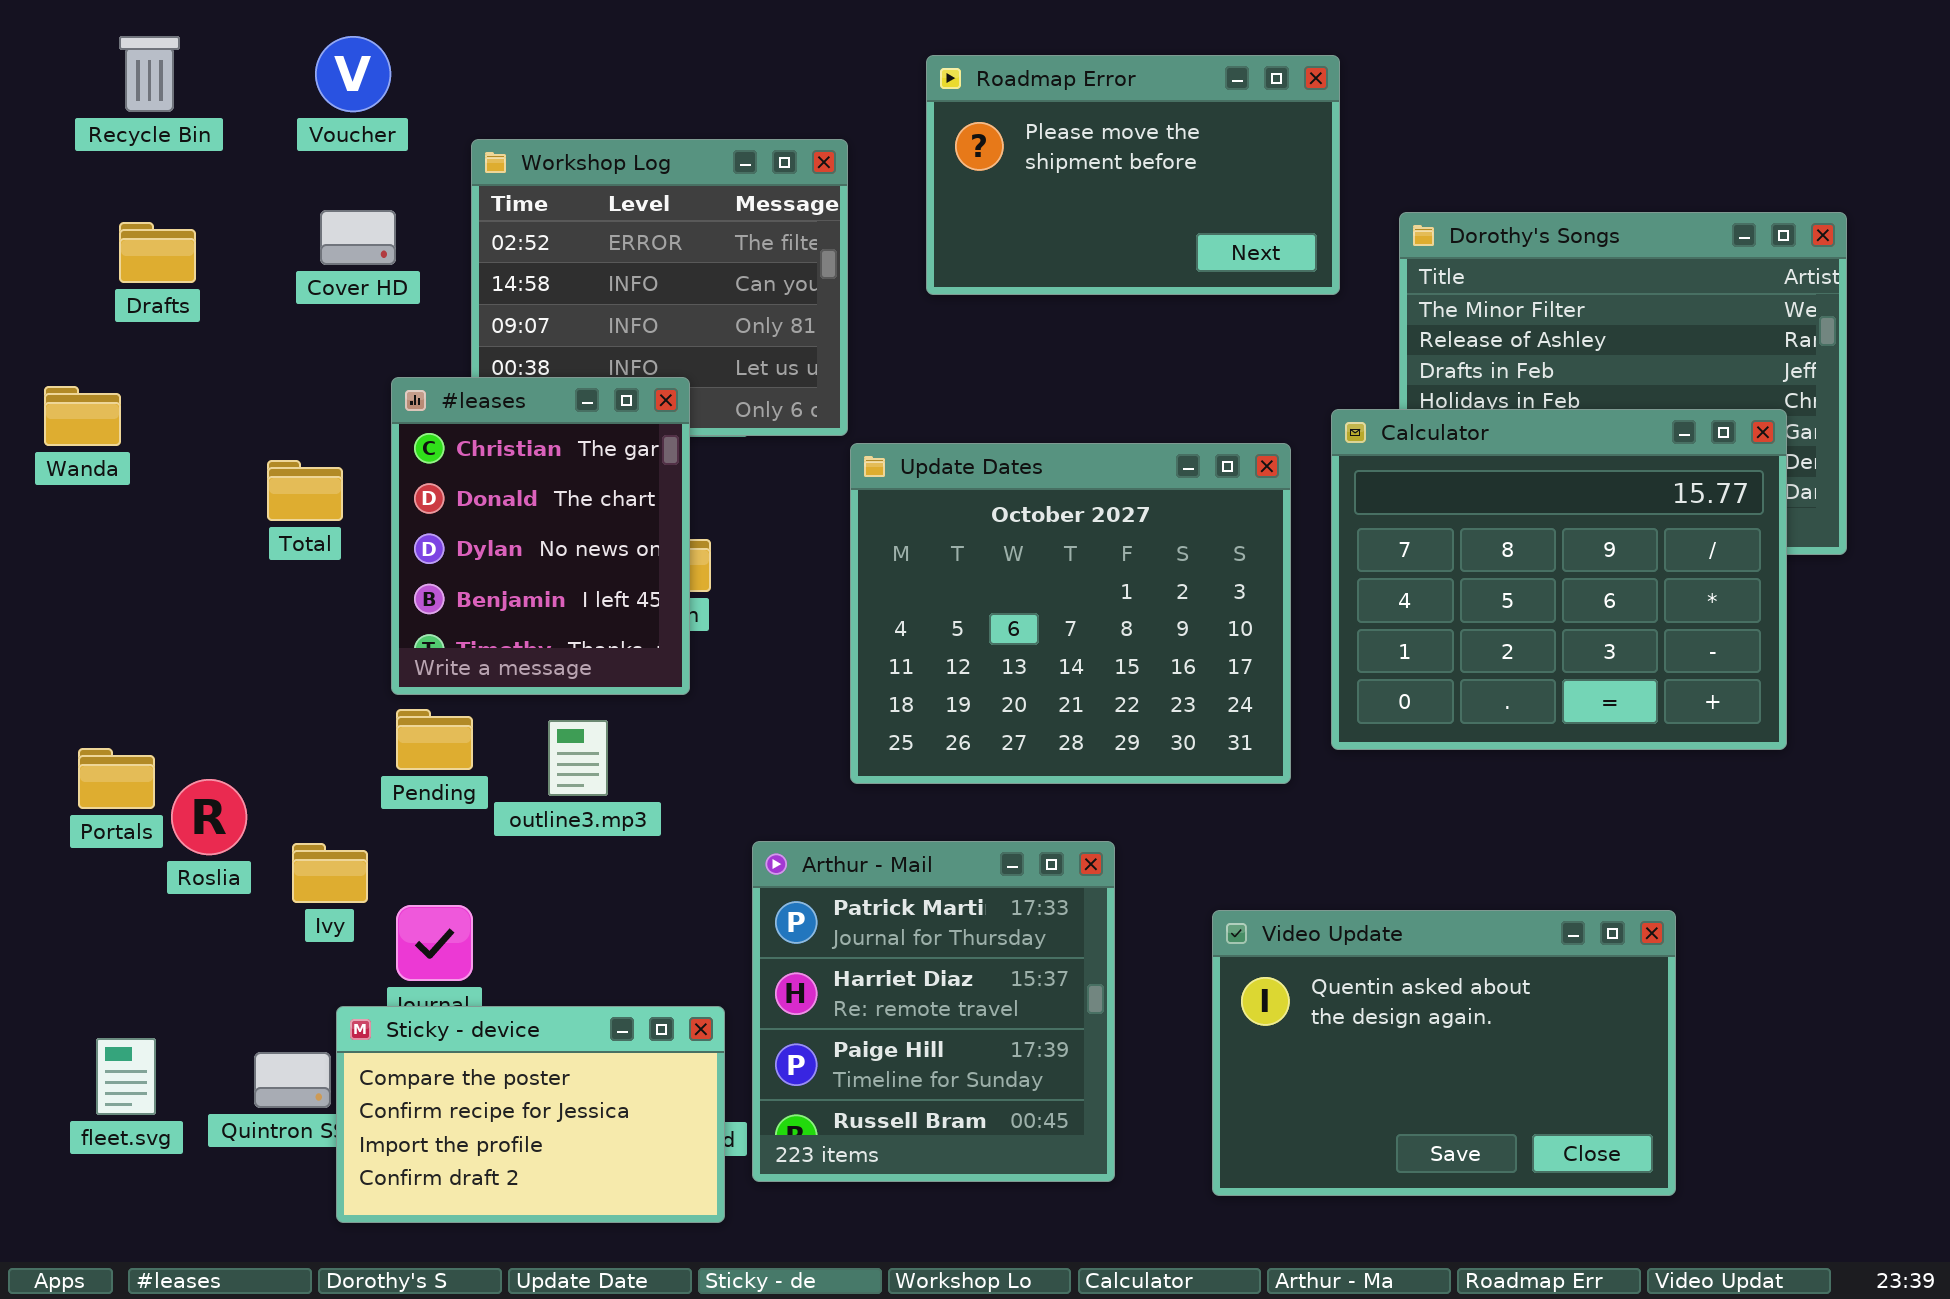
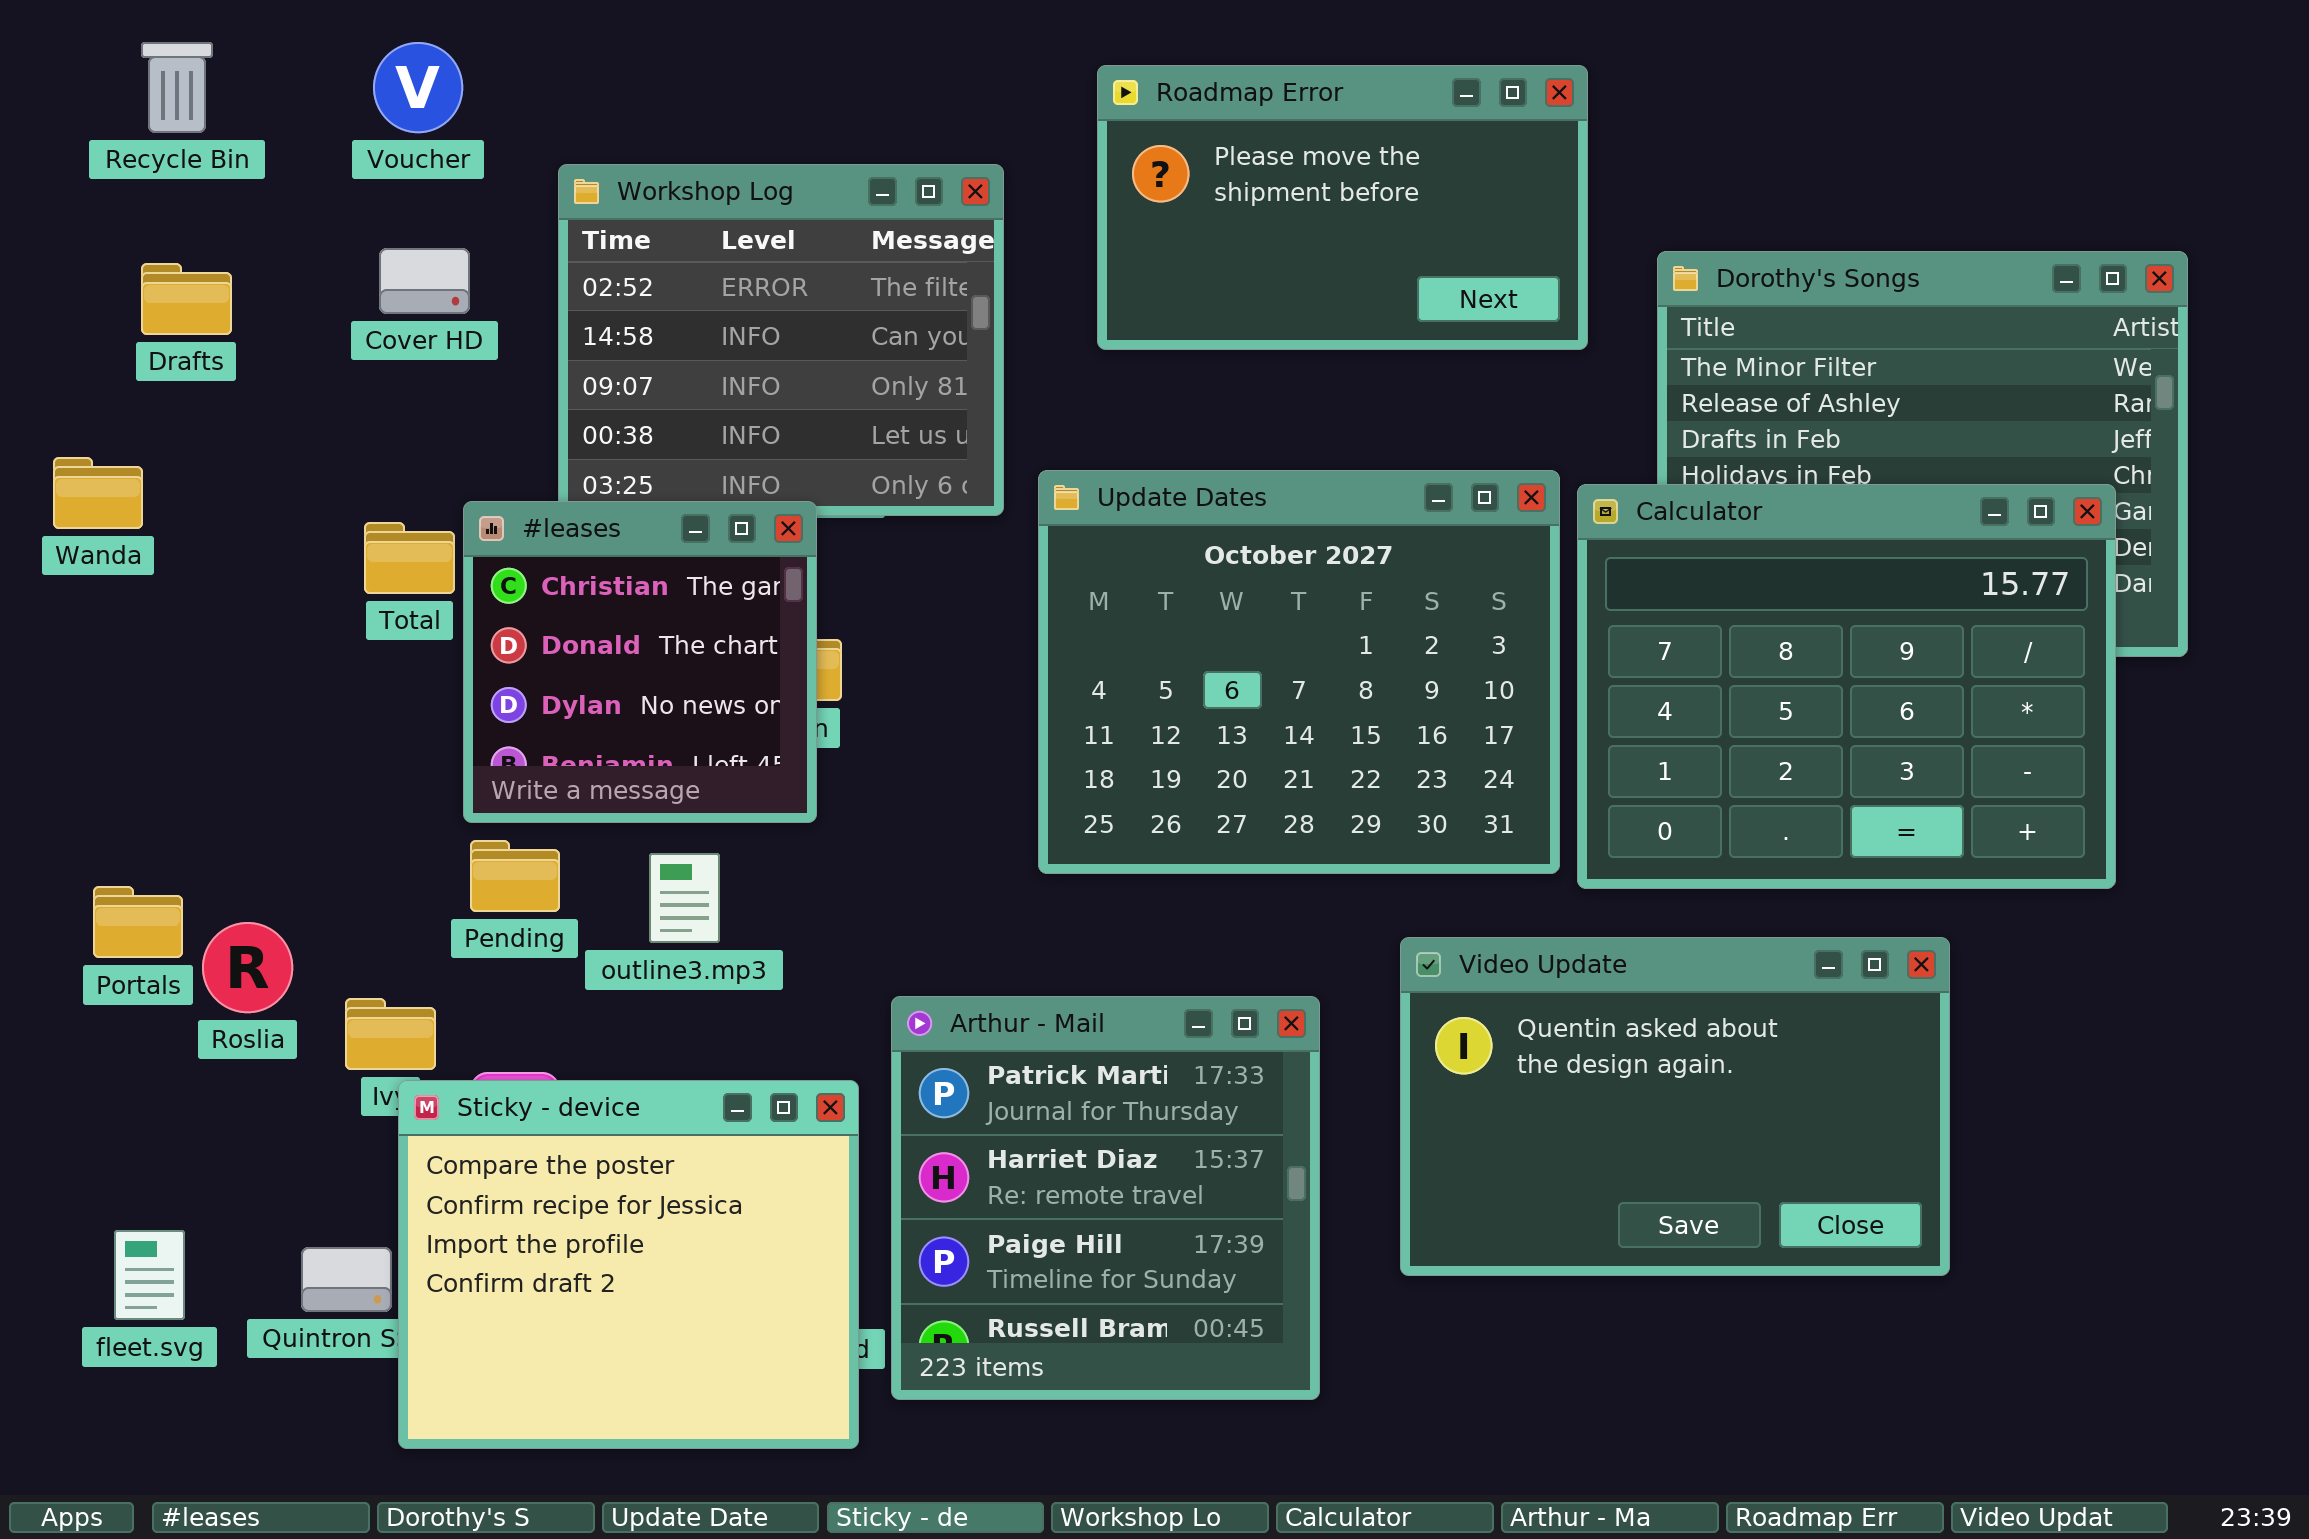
#leases: [391,377,690,695] -> [463,501,817,823], resized
Update Dates: [850,443,1291,784] -> [1038,470,1560,874], moved
Total: [267,460,343,521] -> [364,522,455,594], moved
Video Update: [1212,910,1676,1196] -> [1400,937,1950,1276], moved
Sticky - device: [336,1006,725,1223] -> [398,1080,859,1449], resized

